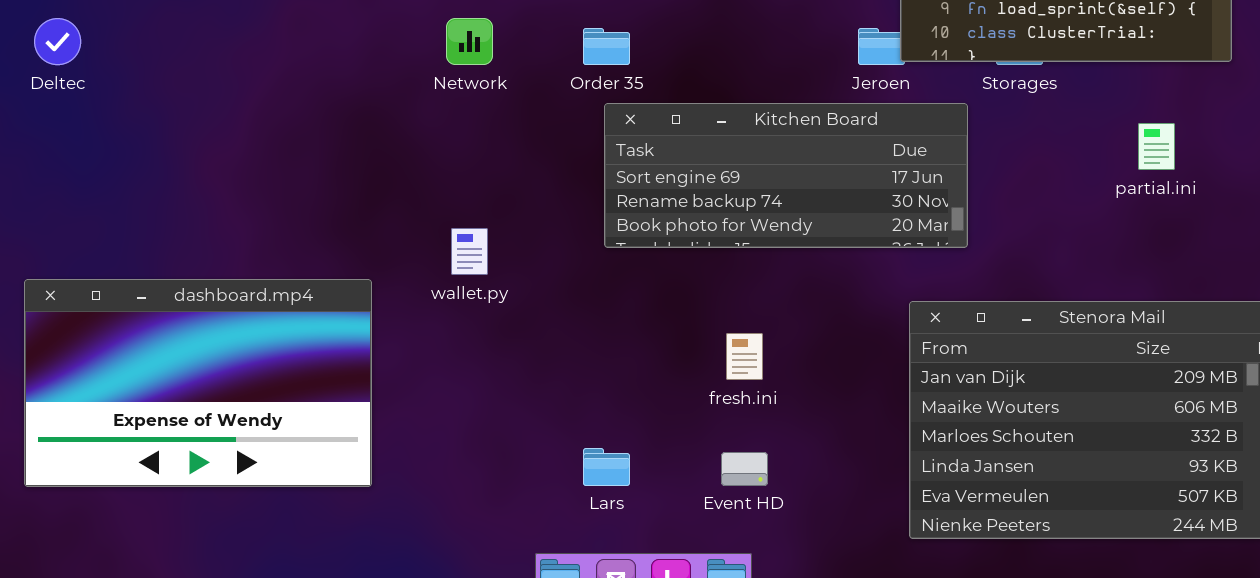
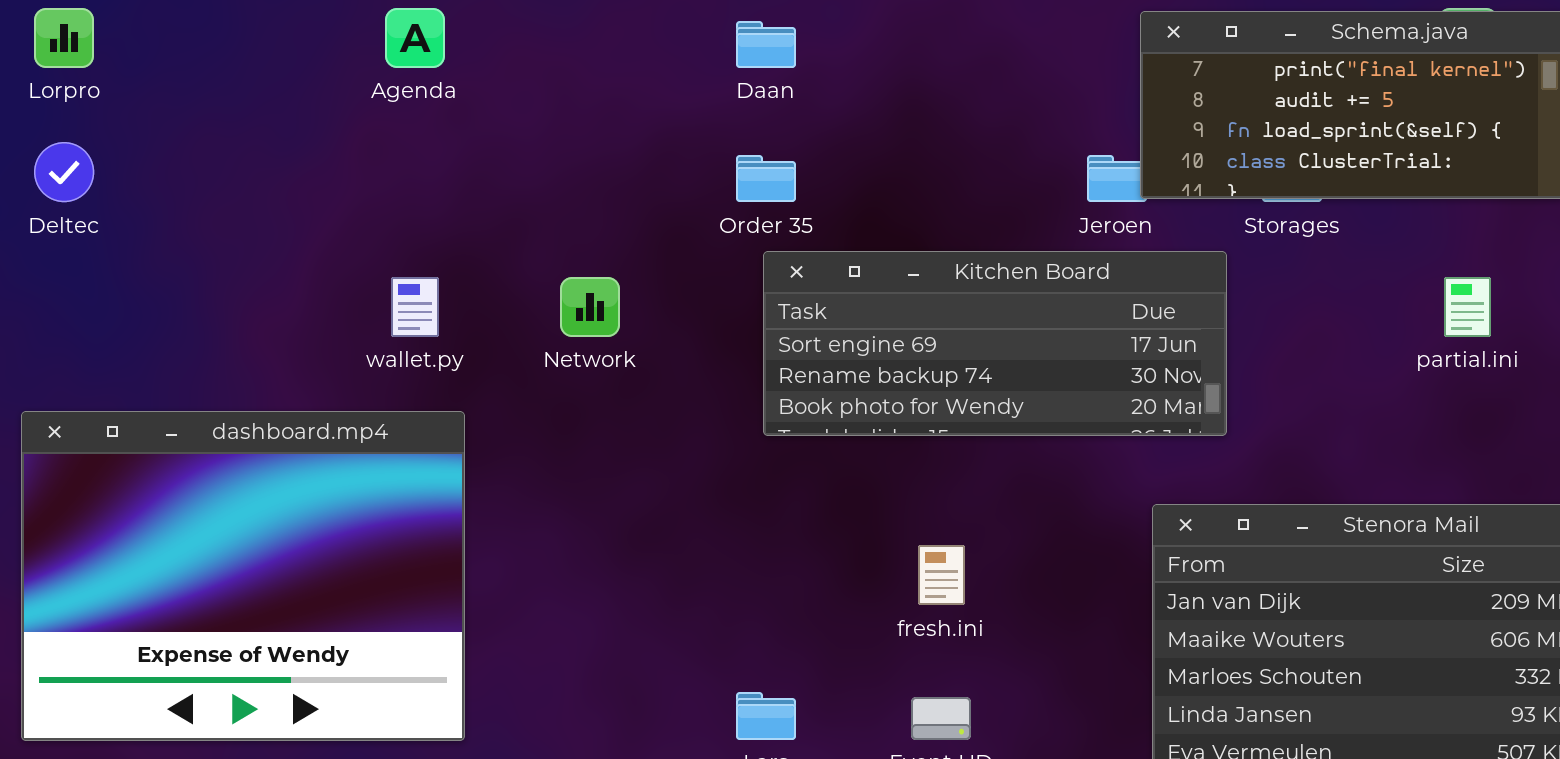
Network: [446,18,493,65] -> [560,277,620,337], moved
wallet.py: [451,228,488,275] -> [391,277,439,337], moved
dashboard.mp4: [24,279,372,487] -> [21,411,465,741], resized

